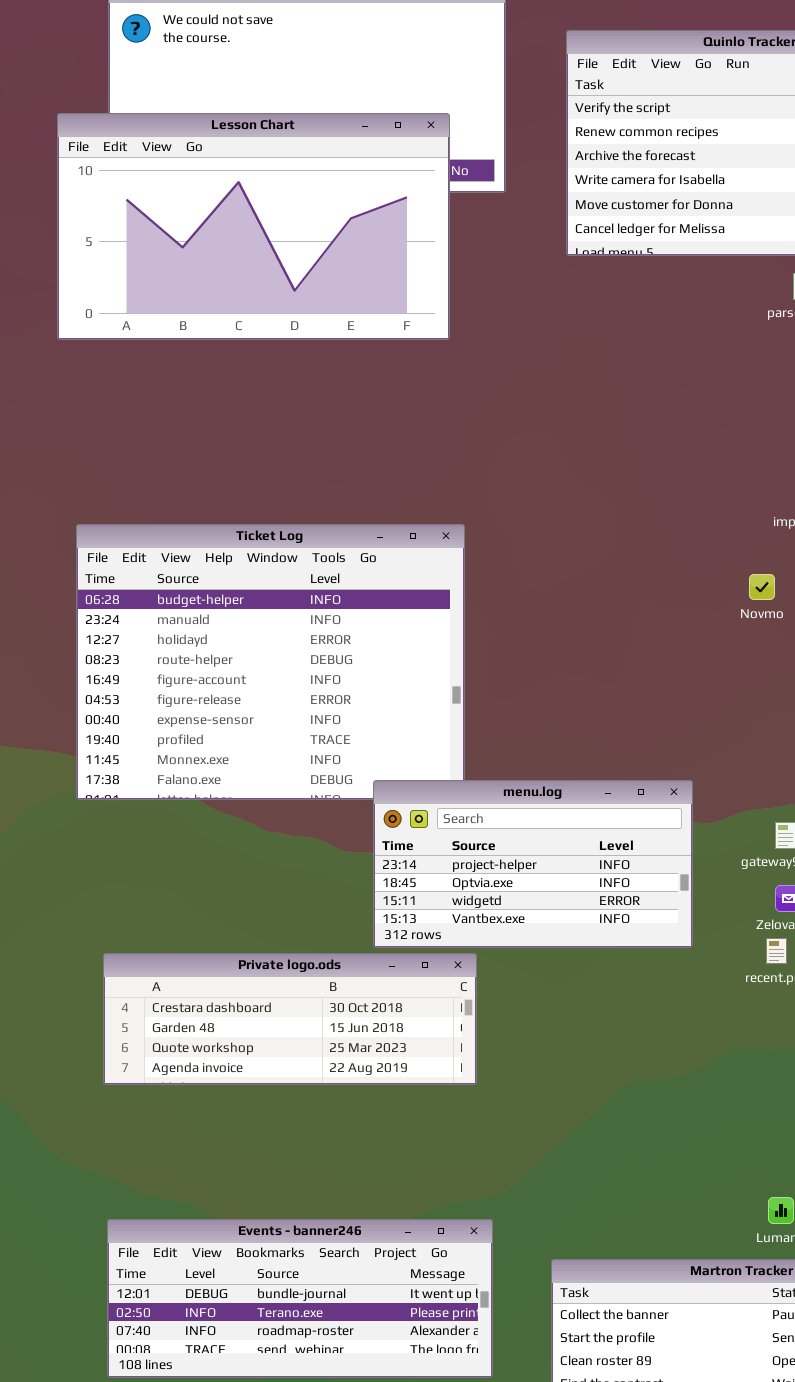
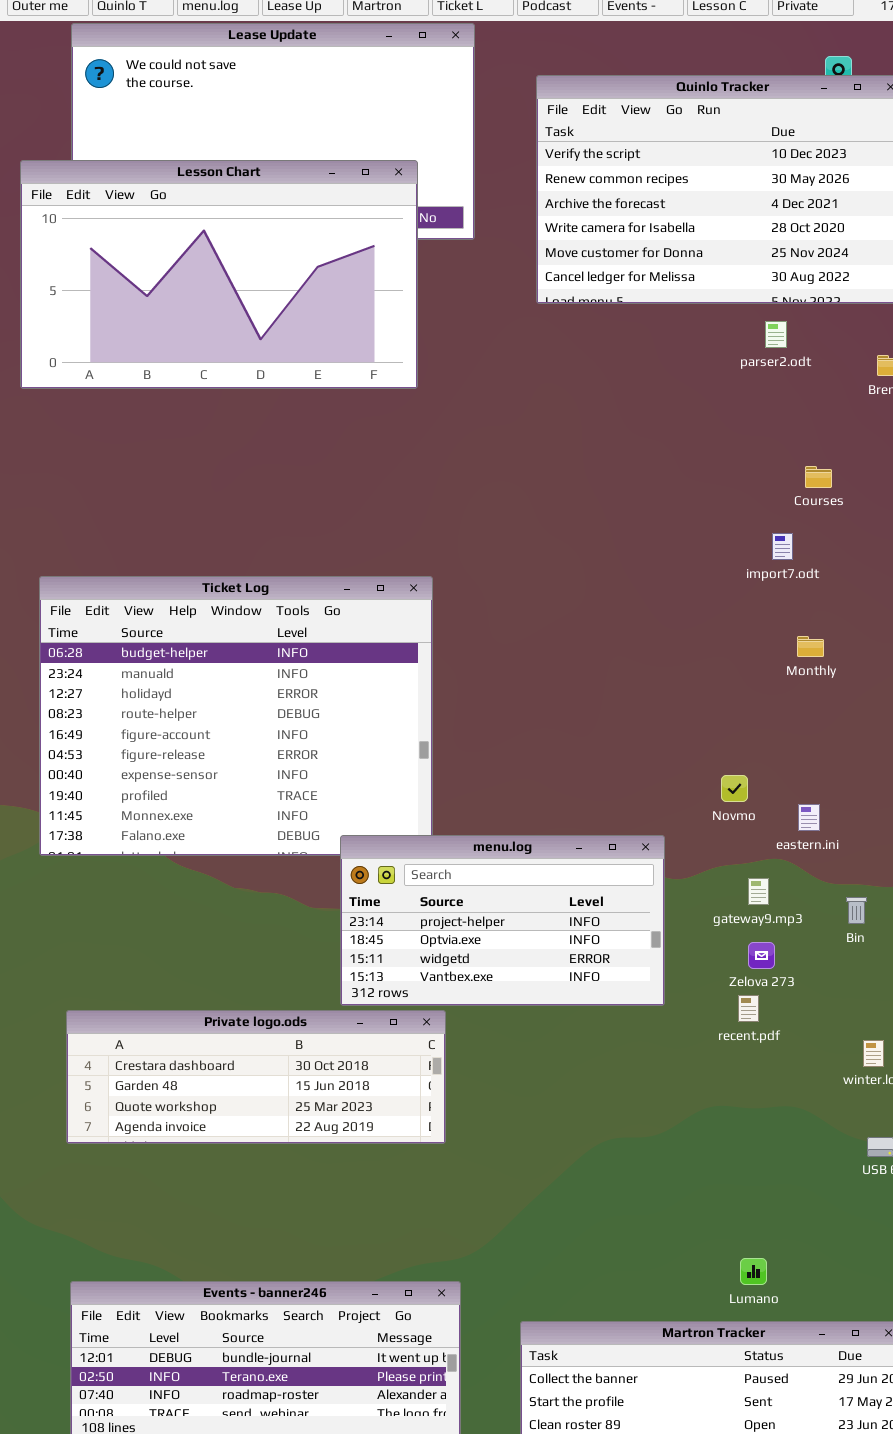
Novmo: [749,574,775,600] -> [721,775,748,802], moved

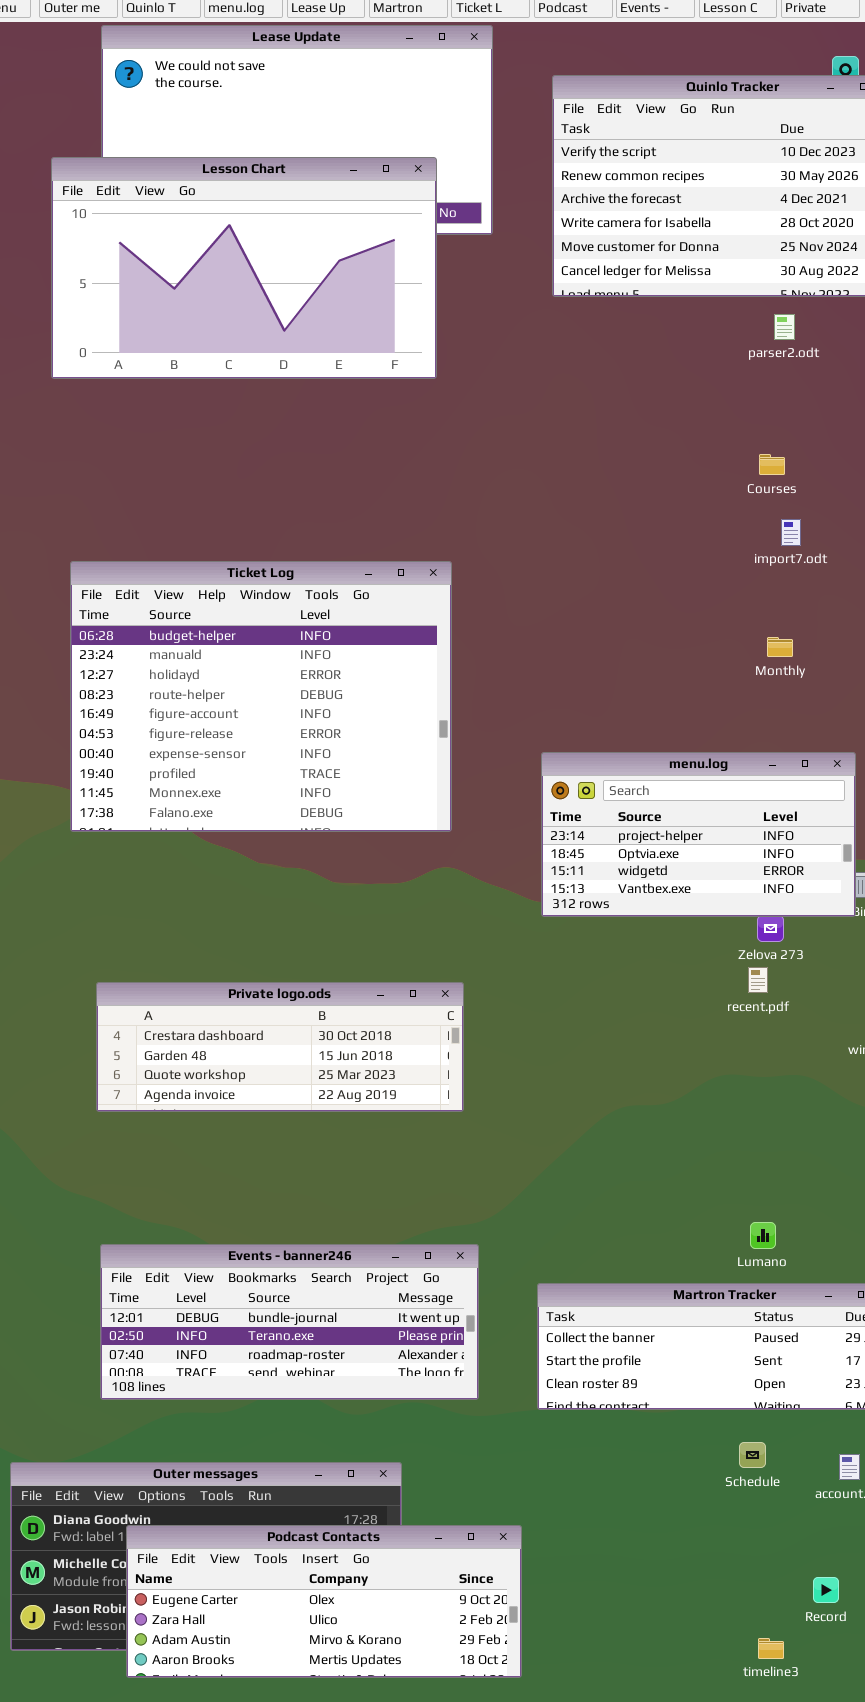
Courses: [805,466,832,488] -> [759,454,785,475], moved
Monthly: [797,636,824,657] -> [767,637,793,657], moved
menu.log: [340,835,665,1006] -> [541,752,856,917], moved

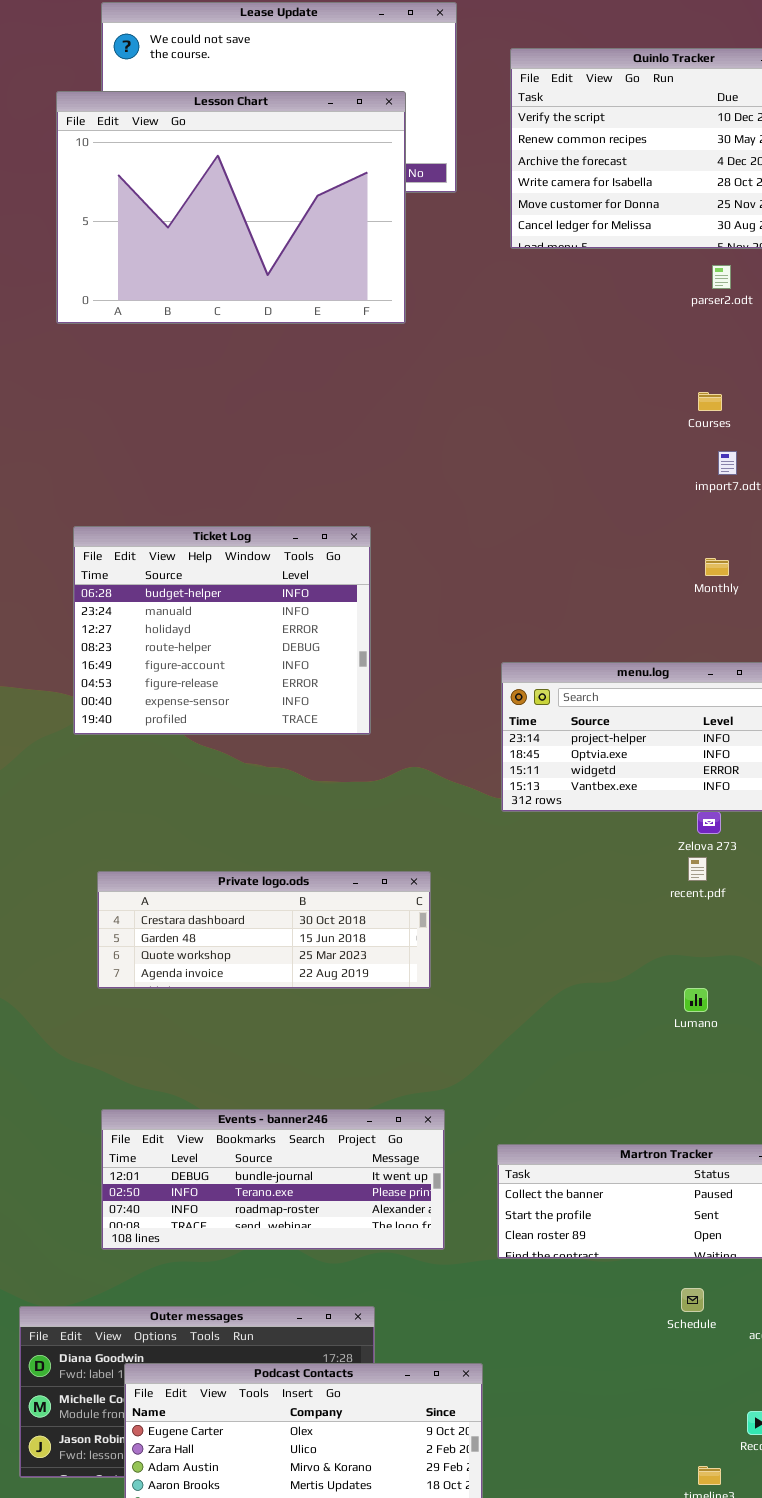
Lesson Chart: [51,157,437,379] -> [56,91,406,324], resized
Ticket Log: [70,561,452,832] -> [73,526,371,735], resized
Lumano: [750,1222,776,1249] -> [684,988,708,1012], moved

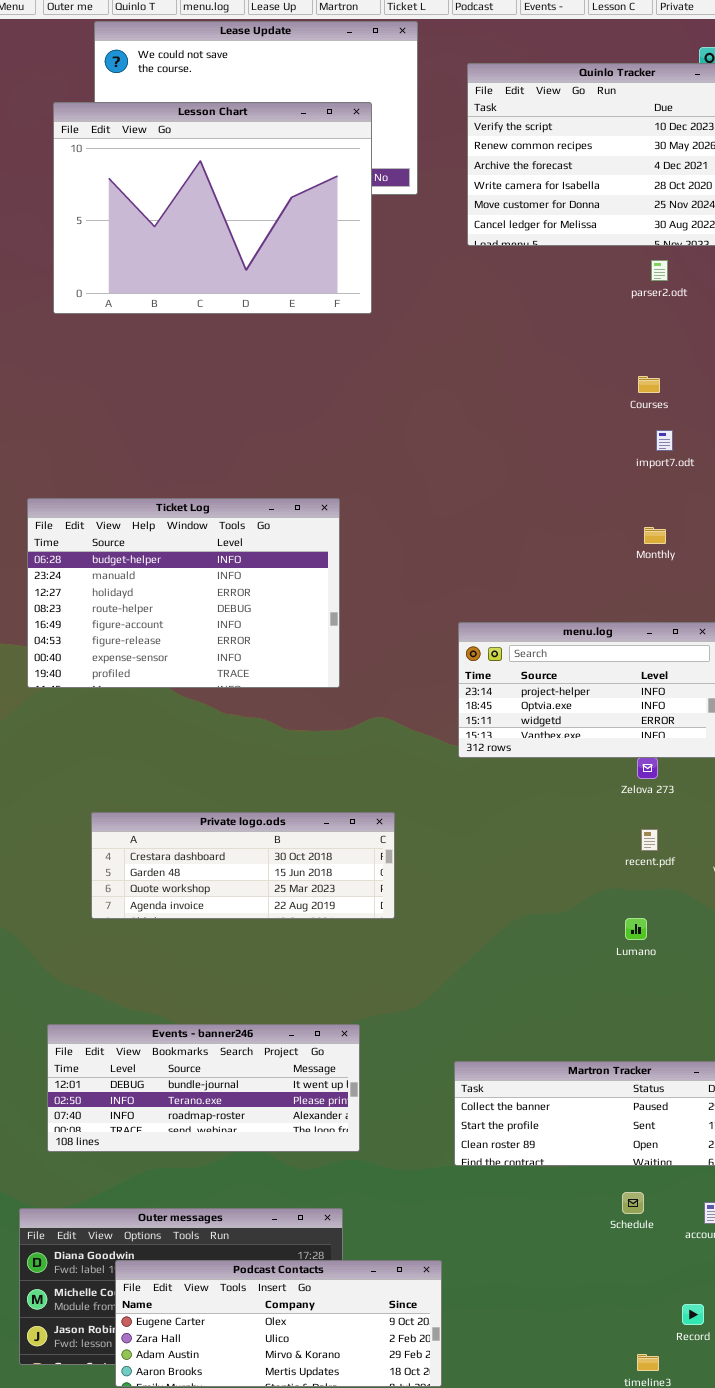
Ticket Log: [73,526,371,735] -> [27,498,340,688], resized
recent.pdf: [688,857,707,881] -> [641,829,658,851], moved
Events - banner246: [101,1109,445,1250] -> [47,1024,360,1152], moved

